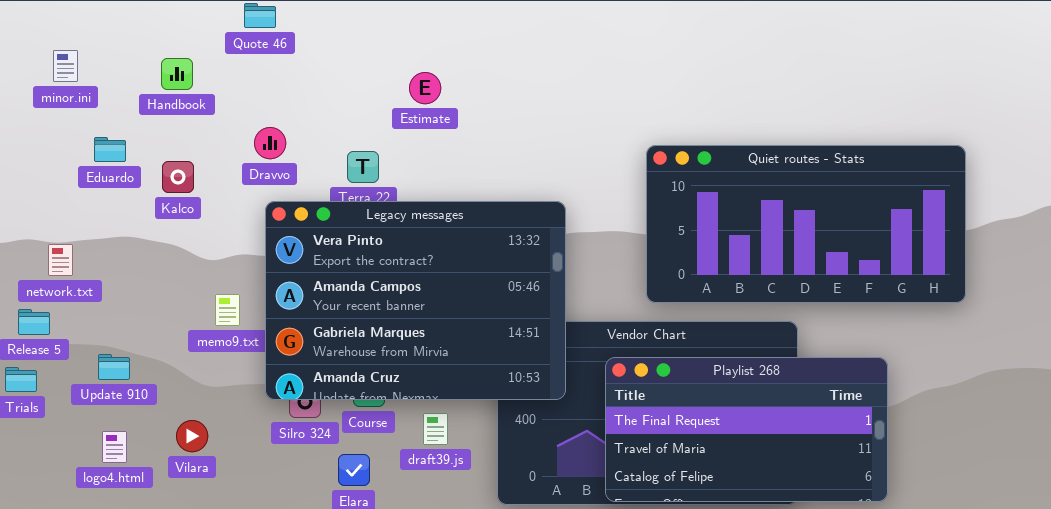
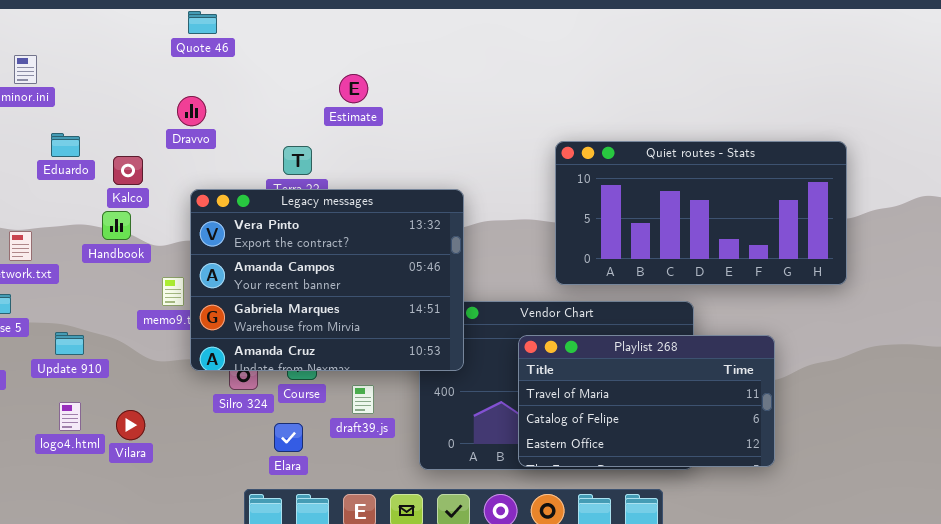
Handbook: [161,58,193,90] -> [102,211,131,240], moved
Dravvo: [254,127,286,159] -> [177,96,206,126], moved
Legacy messages: [265,201,566,400] -> [190,189,464,371], moved
Playlist 268: [605,357,888,502] -> [518,335,775,467], scrolled down 1 row
Vilara: [176,420,208,452] -> [116,410,145,440], moved

